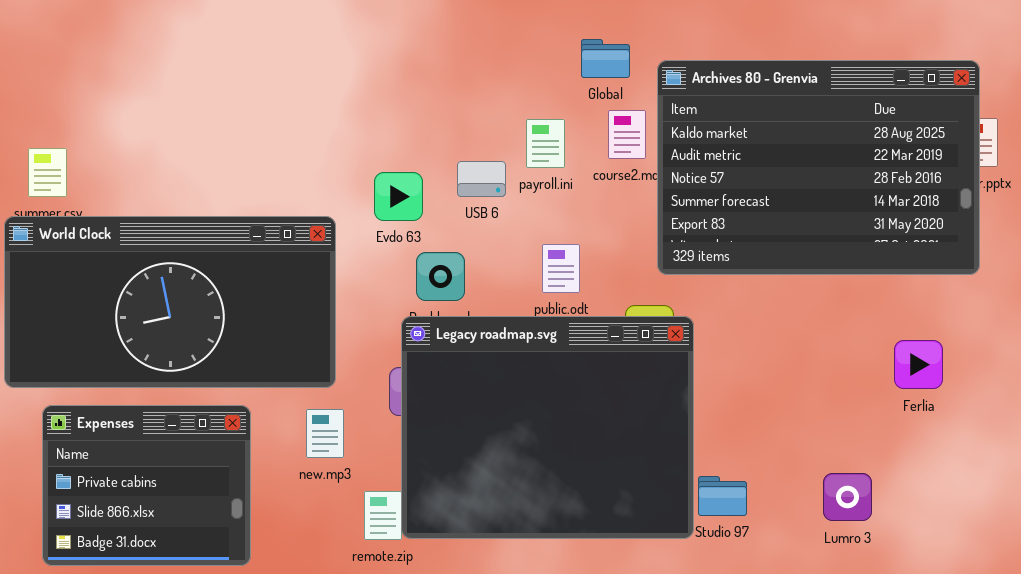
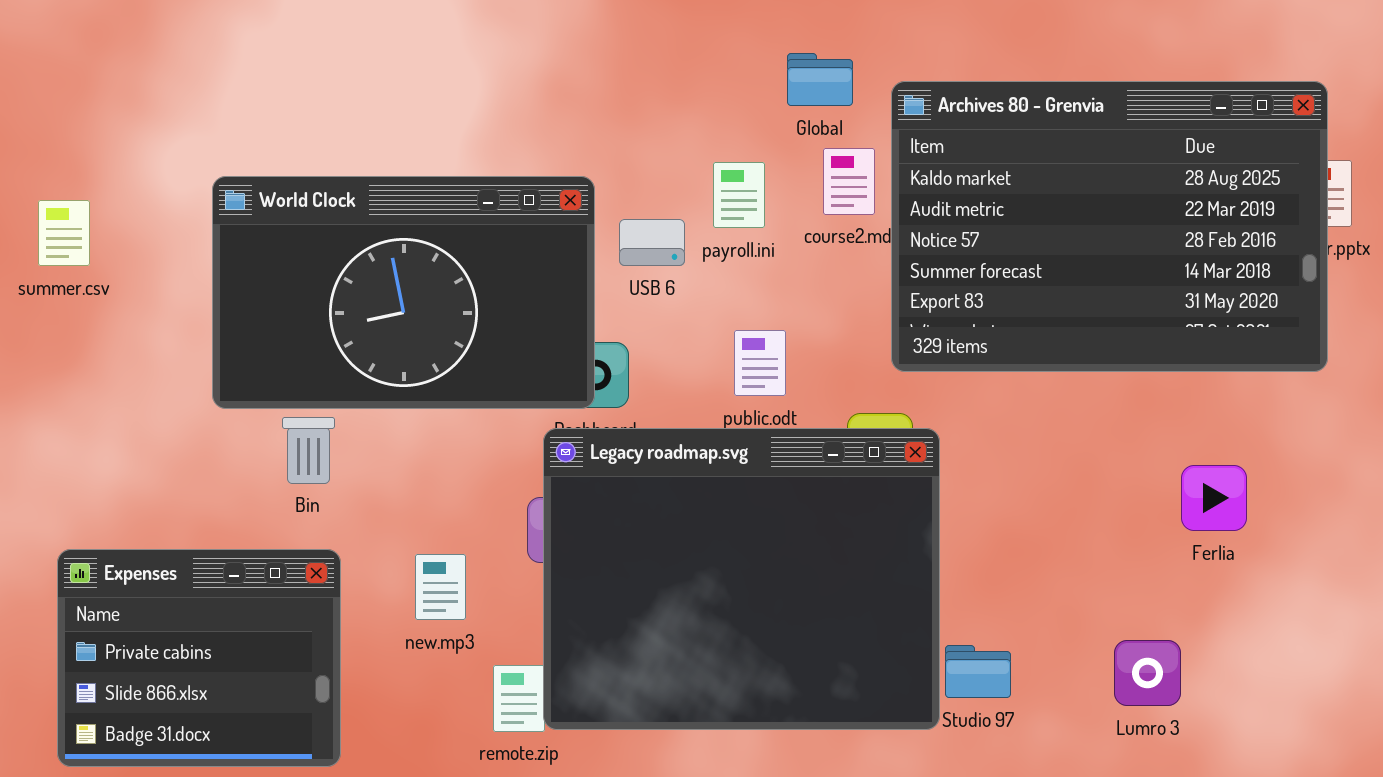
World Clock: [4,216,336,388] -> [212,176,595,409], moved, resized
Ferlia: [894,340,943,389] -> [1181,465,1247,531], moved

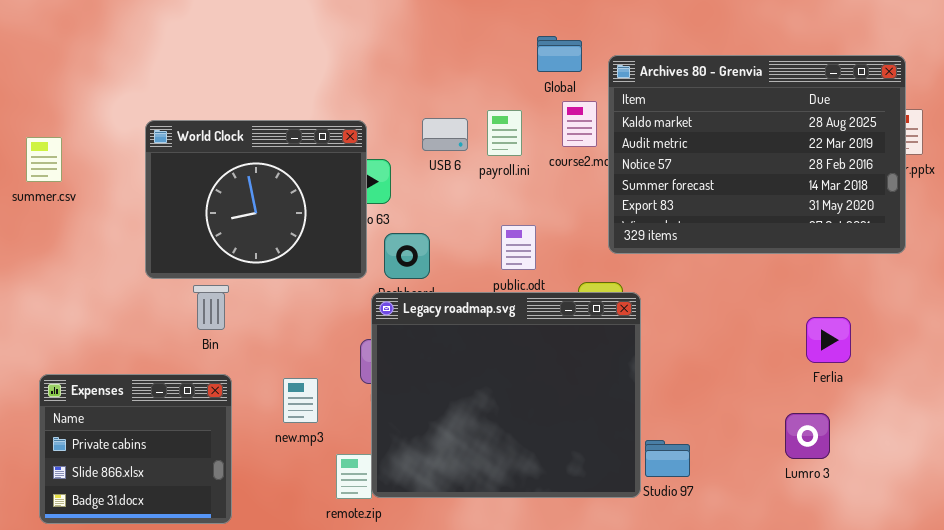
World Clock: [212,176,595,409] -> [145,120,367,279], resized
USB 6: [619,219,685,266] -> [422,118,468,151], moved
Lumro 3: [1114,640,1181,706] -> [785,413,830,459], moved

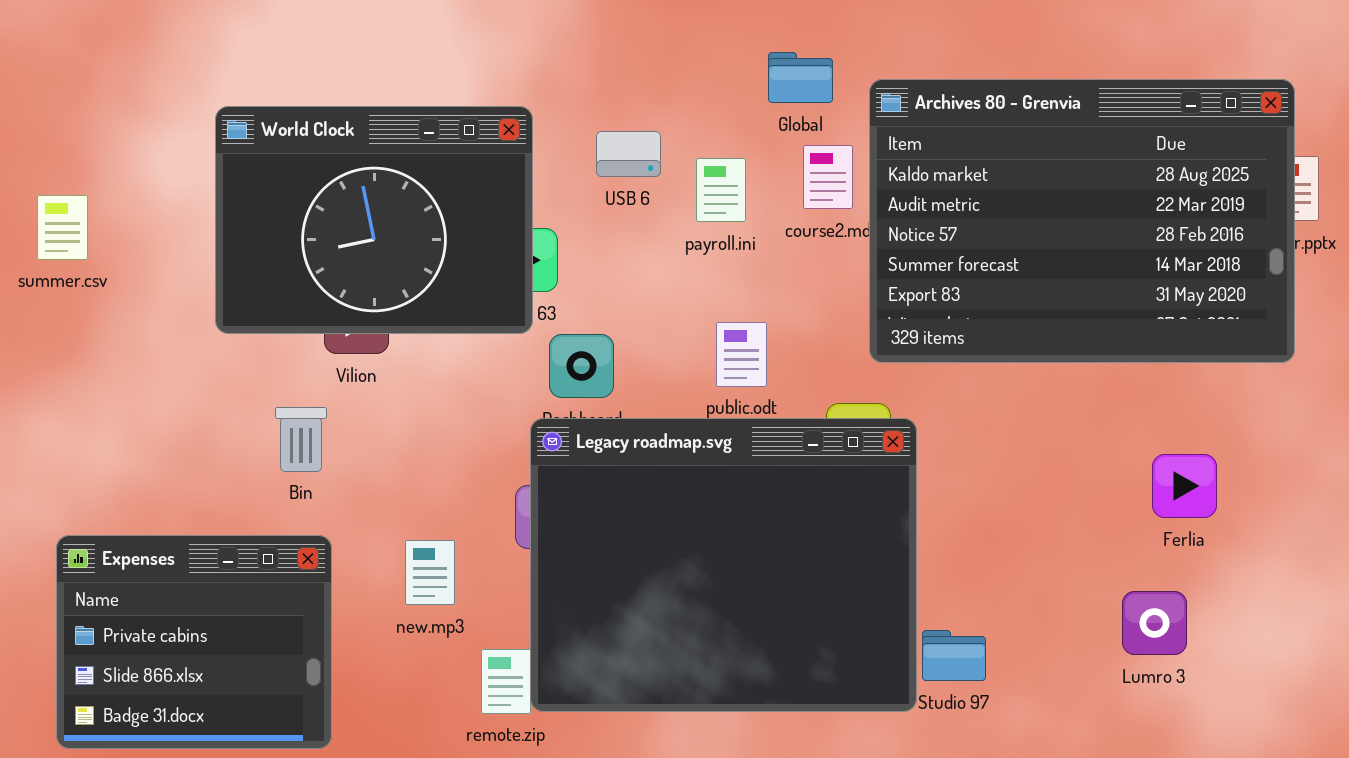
USB 6: [422,118,468,151] -> [596,131,661,177], moved
World Clock: [145,120,367,279] -> [215,106,533,334], moved

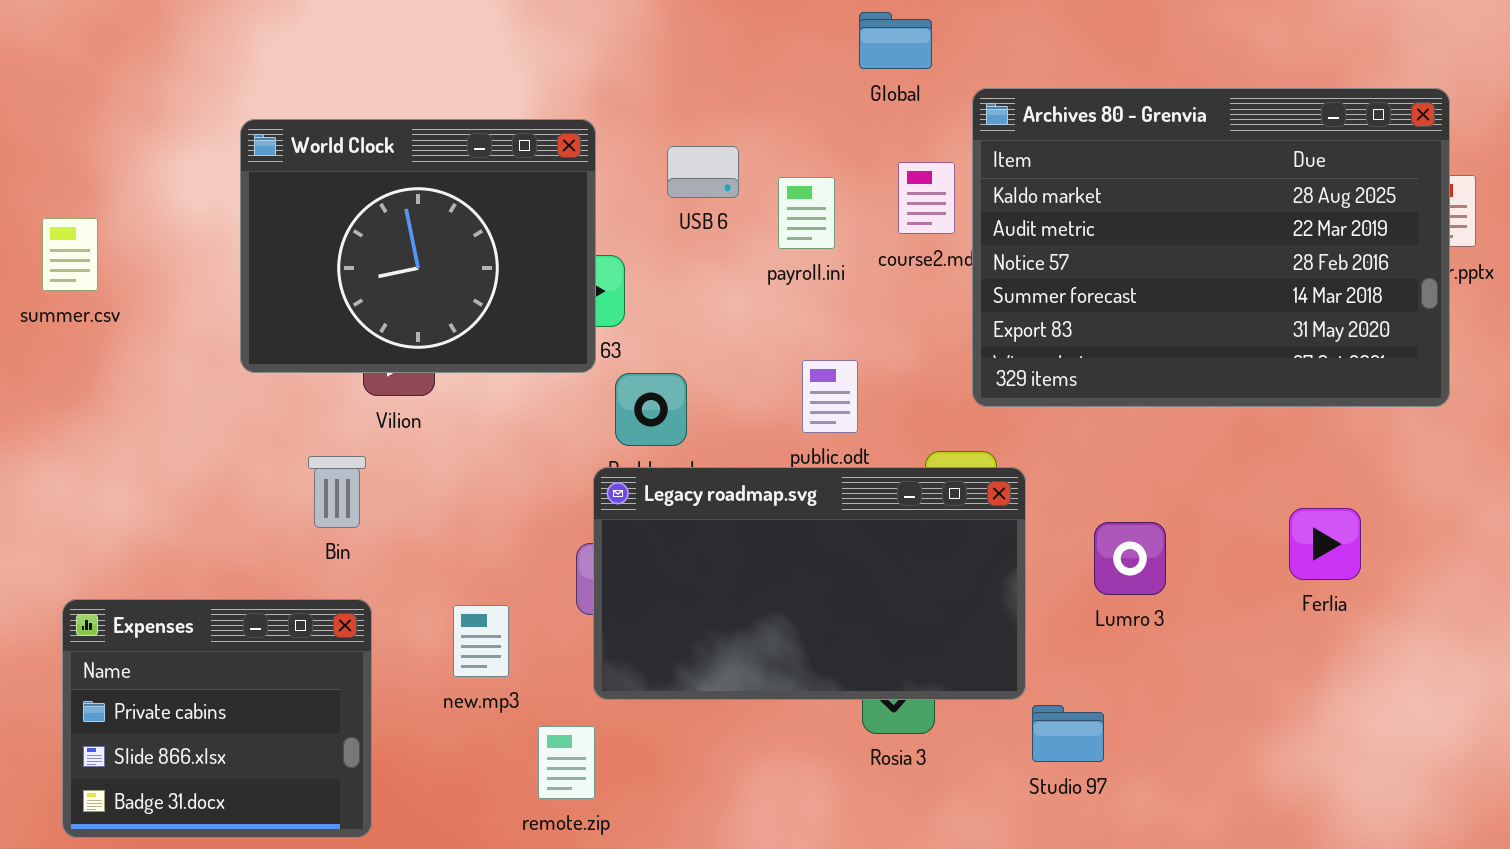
Global: [768,52,833,103] -> [859,12,932,69], moved
Legacy roadmap.svg: [530,418,917,712] -> [593,467,1026,700], resized
Lumro 3: [1122,591,1187,655] -> [1094,522,1166,595], moved

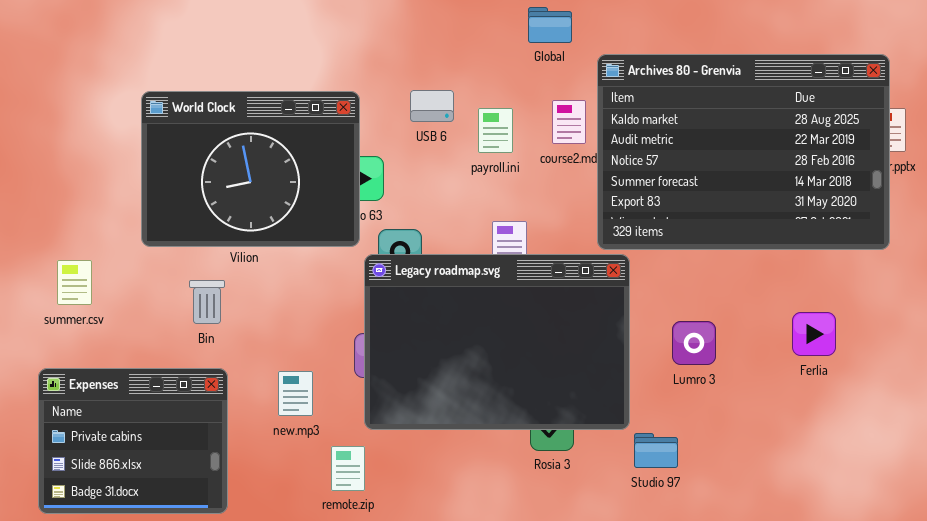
World Clock: [240,119,596,373] -> [141,91,360,247], moved
summer.csv: [42,218,98,291] -> [57,260,92,305], moved
Legacy roadmap.svg: [593,467,1026,700] -> [364,254,630,430], resized

